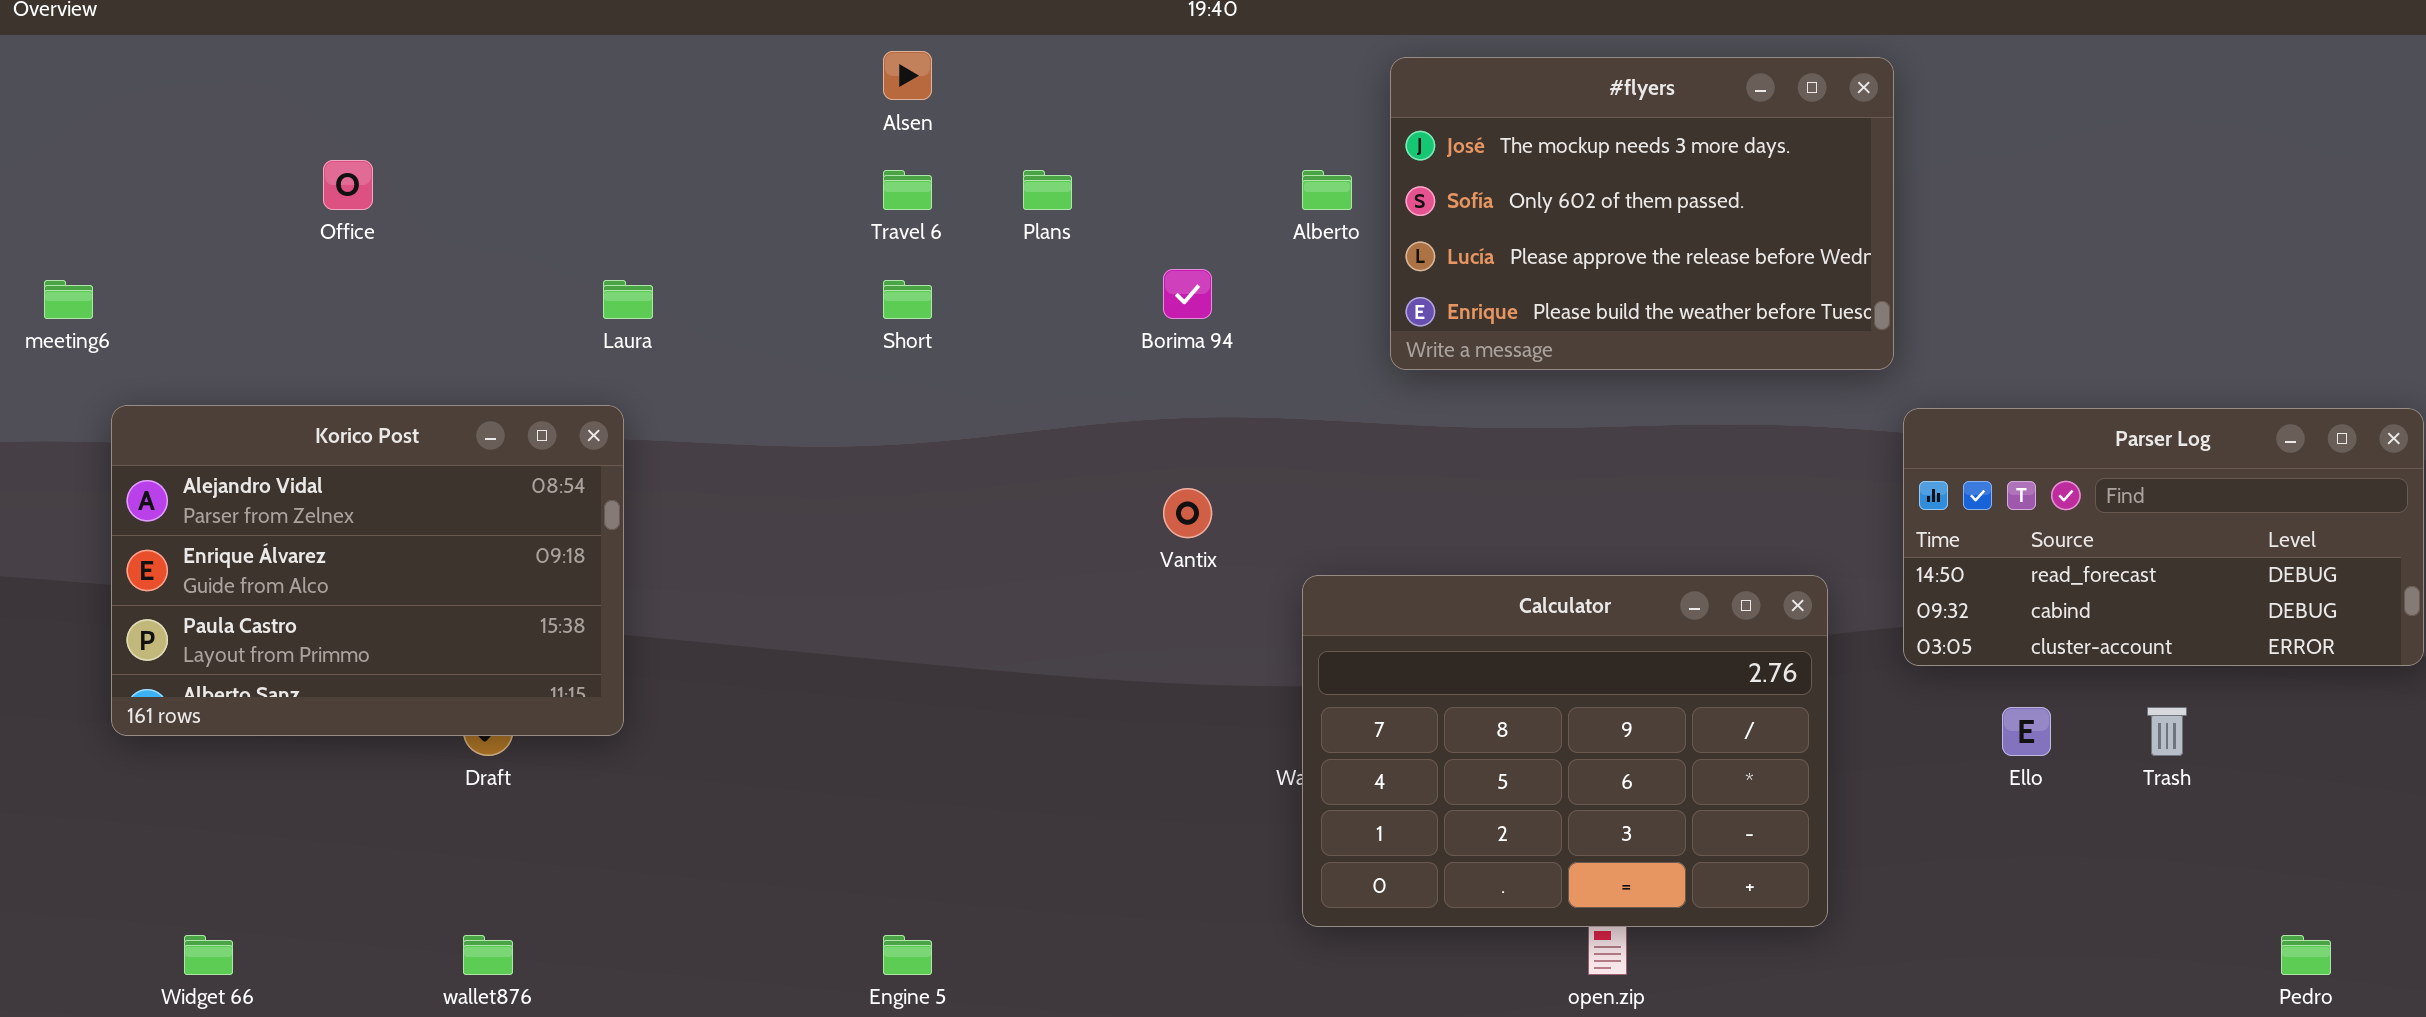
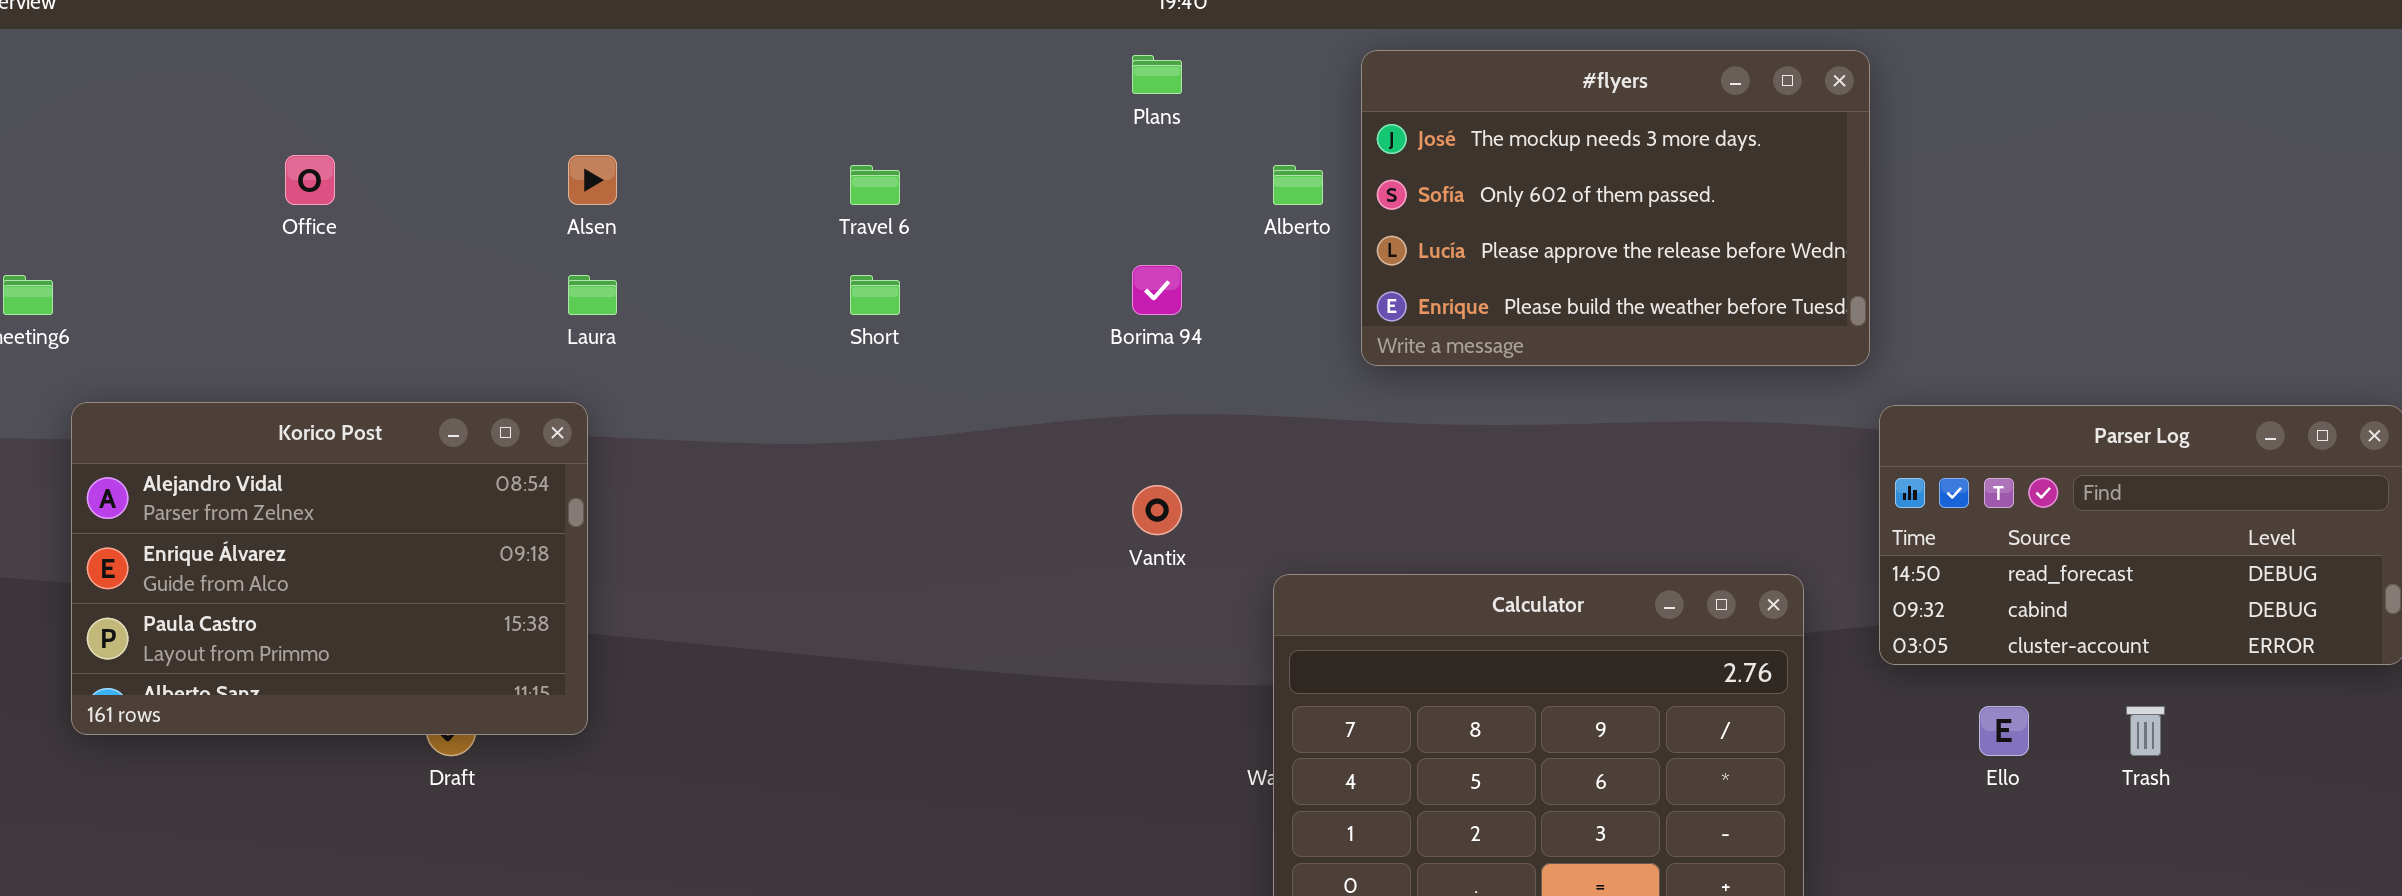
Alsen: [883,51,932,100] -> [568,155,617,205], moved
Plans: [1023,170,1072,210] -> [1132,55,1182,94], moved

